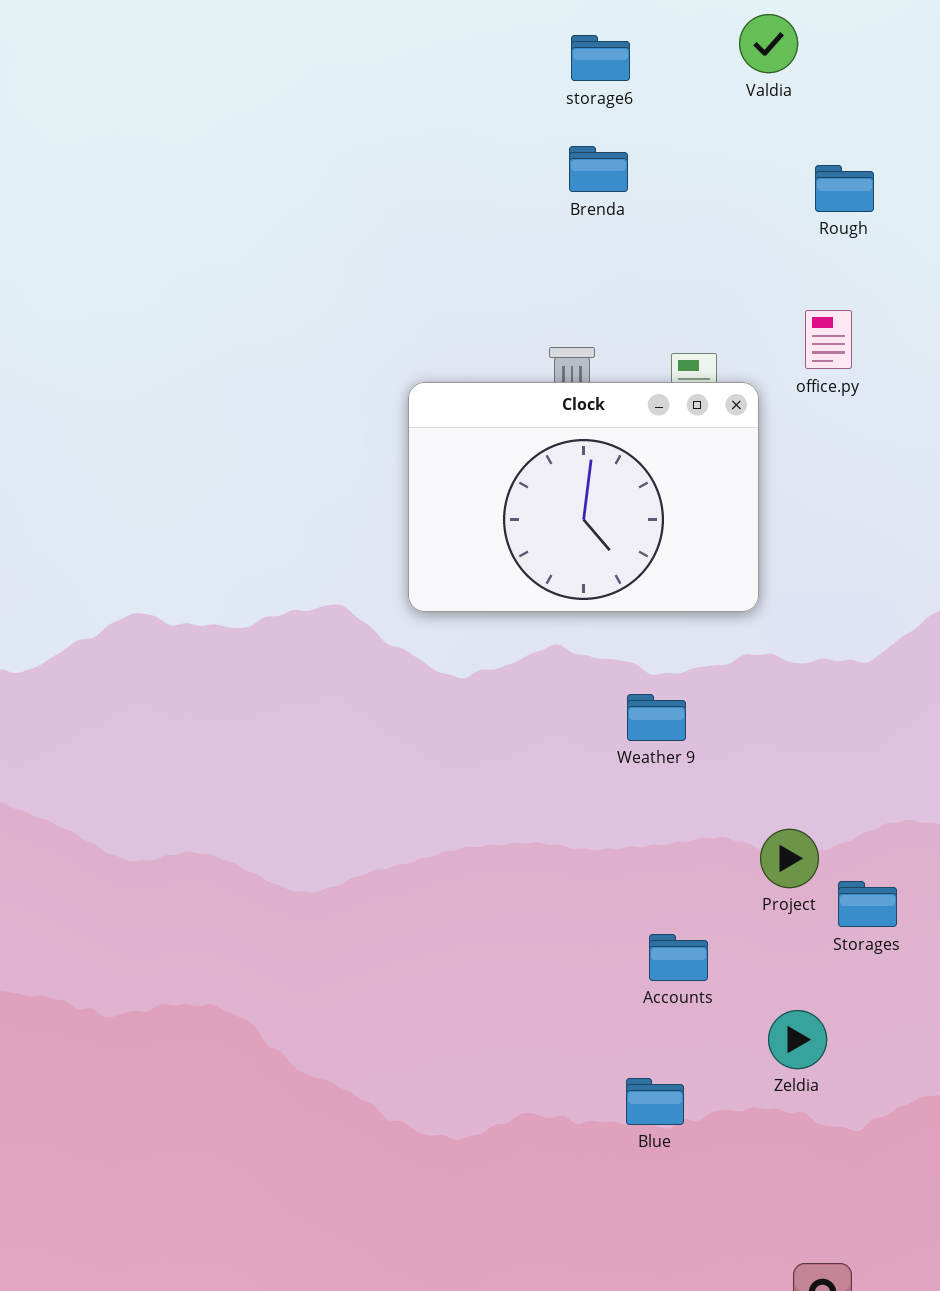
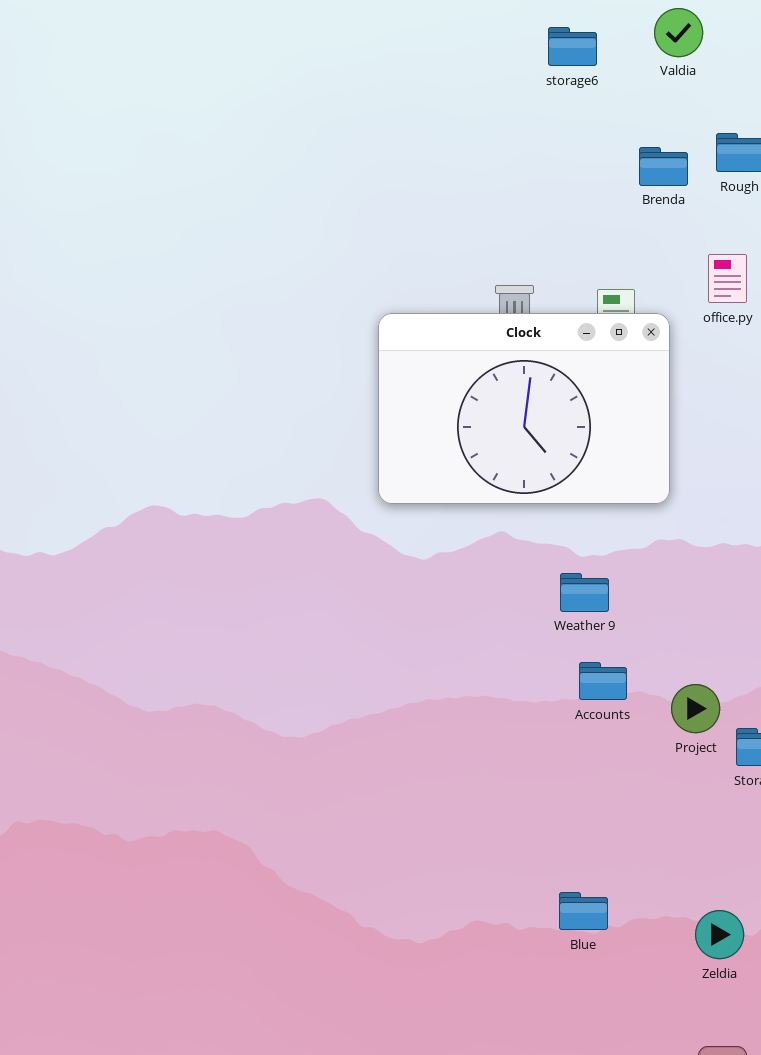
storage6: [571,35,630,81] -> [548,27,597,66], moved
Brenda: [569,146,628,192] -> [639,147,688,186], moved
Accounts: [649,934,708,981] -> [579,662,627,700], moved
Zeldia: [768,1010,827,1069] -> [695,910,744,959], moved

